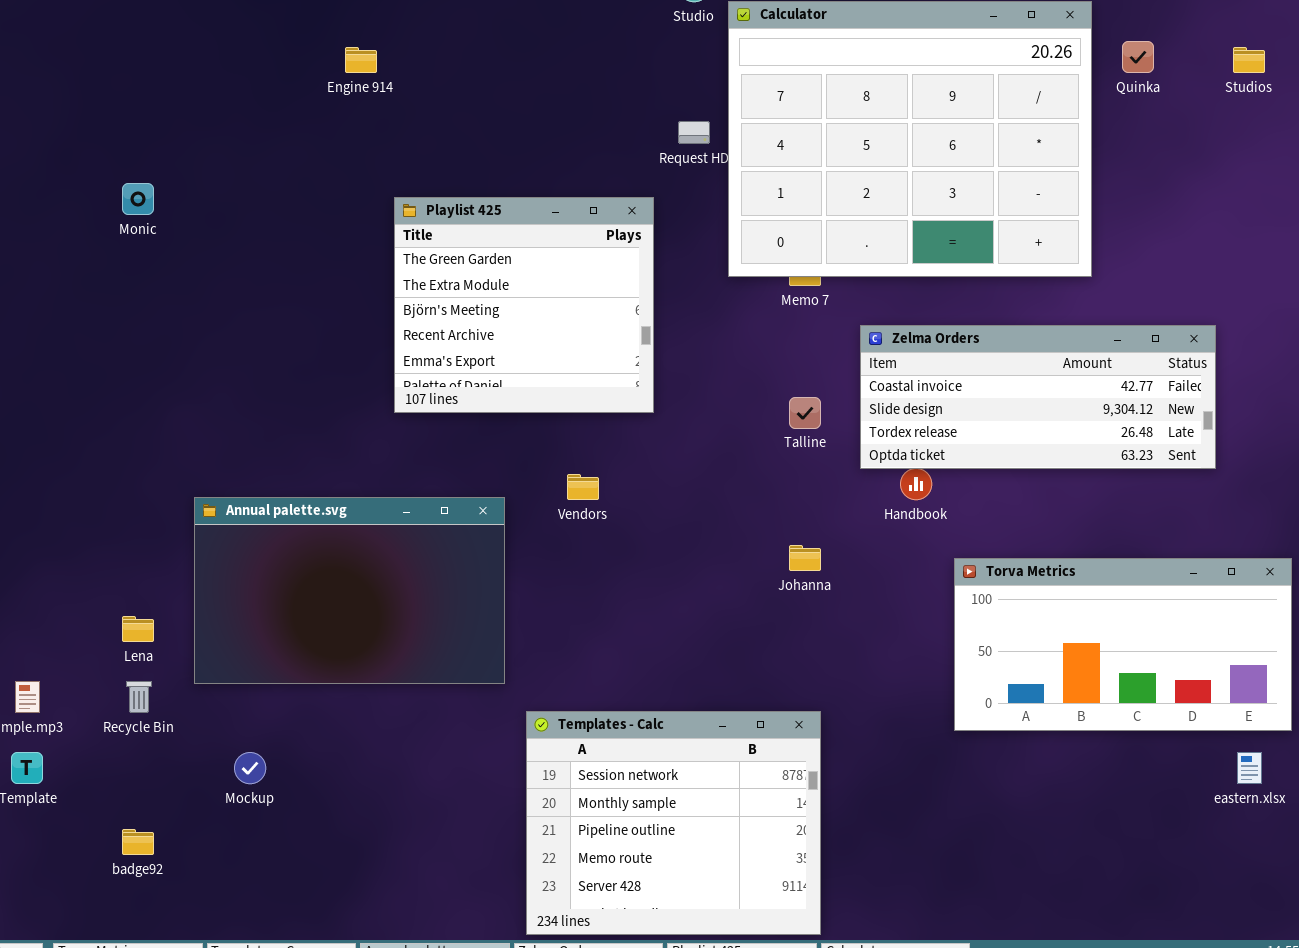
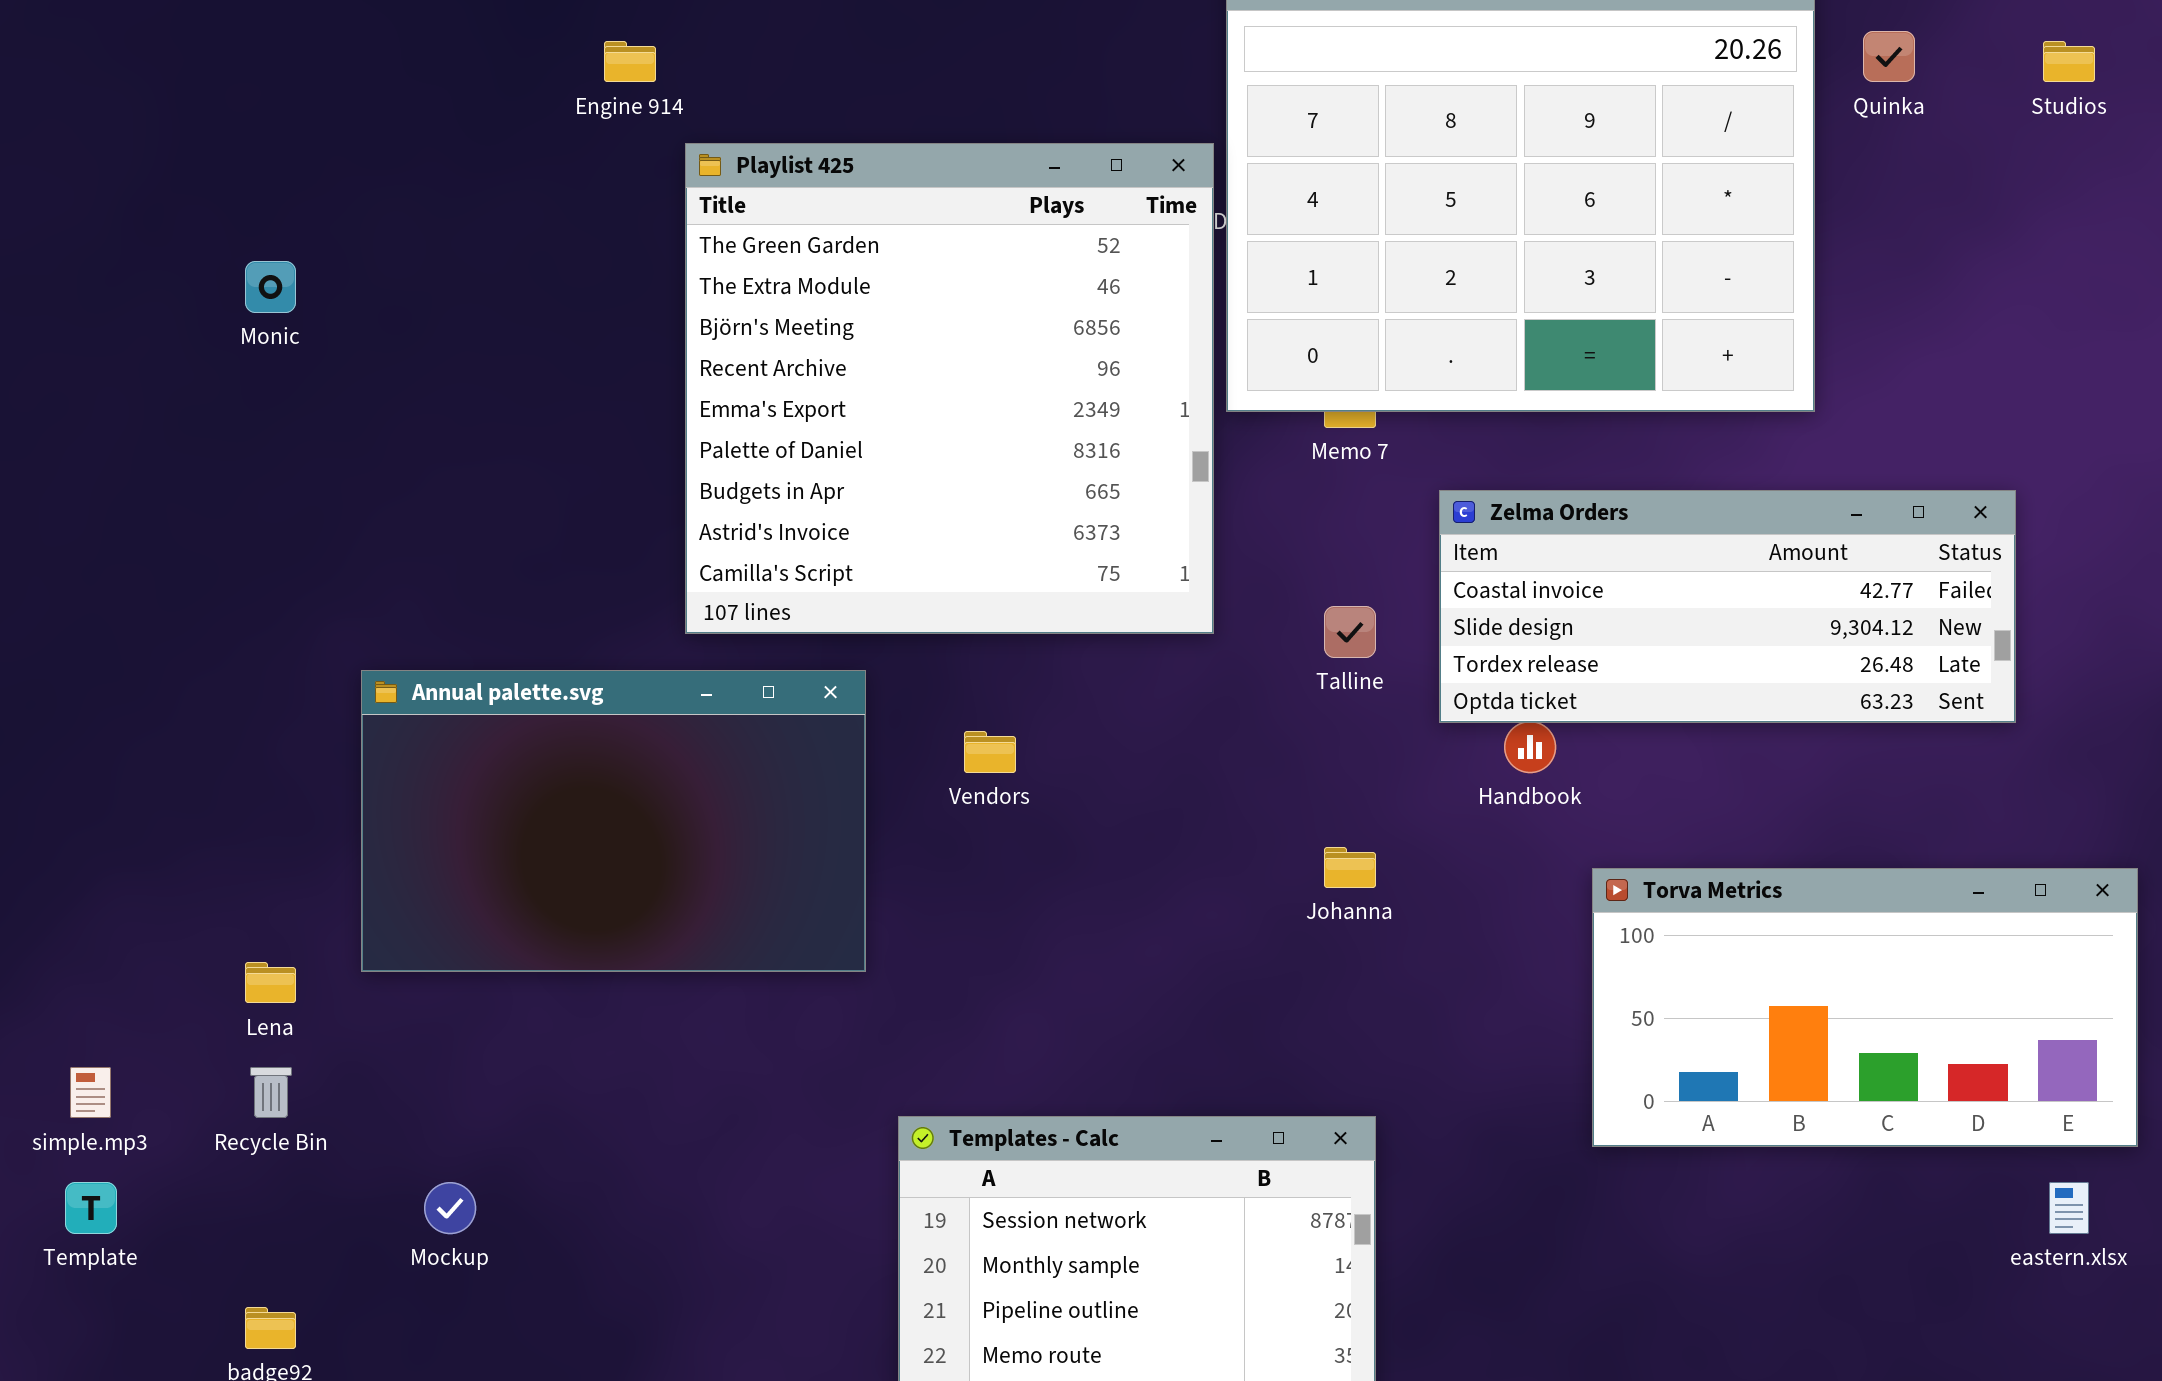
Playlist 425: [394,197,654,413] -> [685,143,1214,634], resized
Annual palette.svg: [194,497,505,684] -> [361,670,866,972], moved

